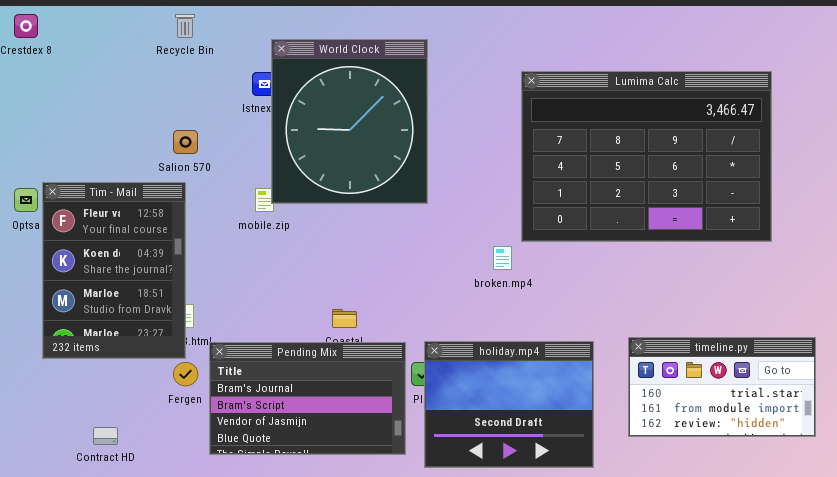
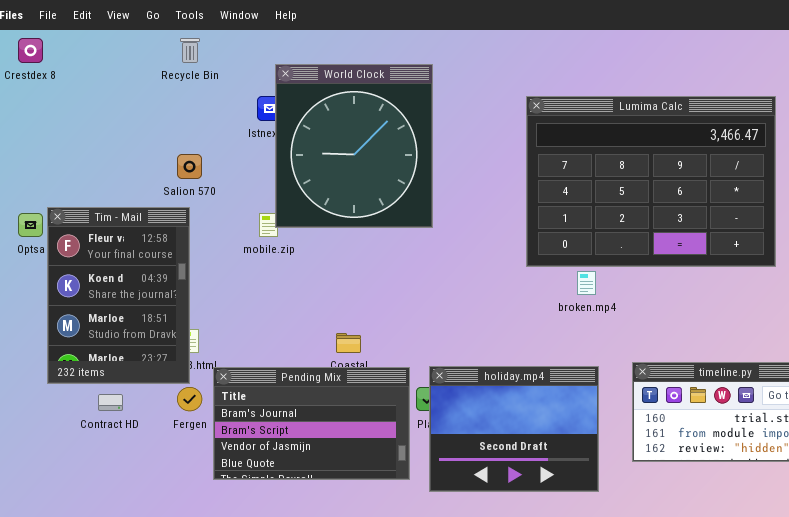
broken.mp4: [493,246,512,270] -> [577,271,596,295], moved
Contract HD: [93,427,118,445] -> [98,394,123,411], moved

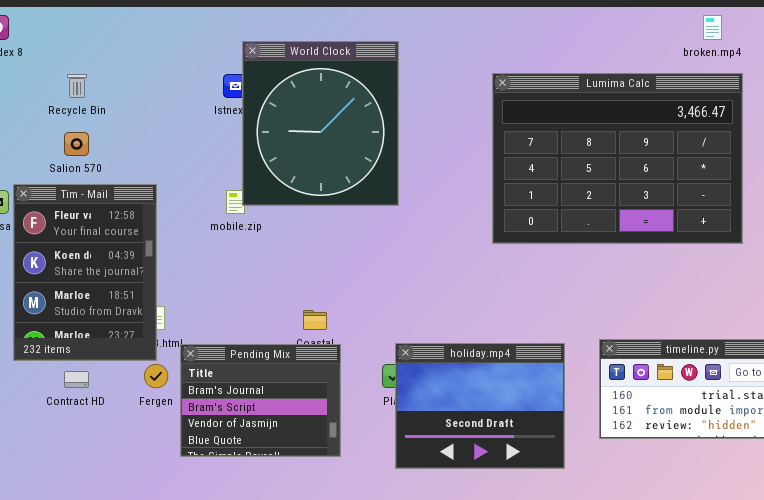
Recycle Bin: [180,38,200,63] -> [67,74,87,98], moved
Salion 570: [177,154,202,179] -> [64,132,89,156], moved
broken.mp4: [577,271,596,295] -> [703,15,722,40], moved
Pending Mix: [213,367,410,480] -> [180,344,341,457], resized

